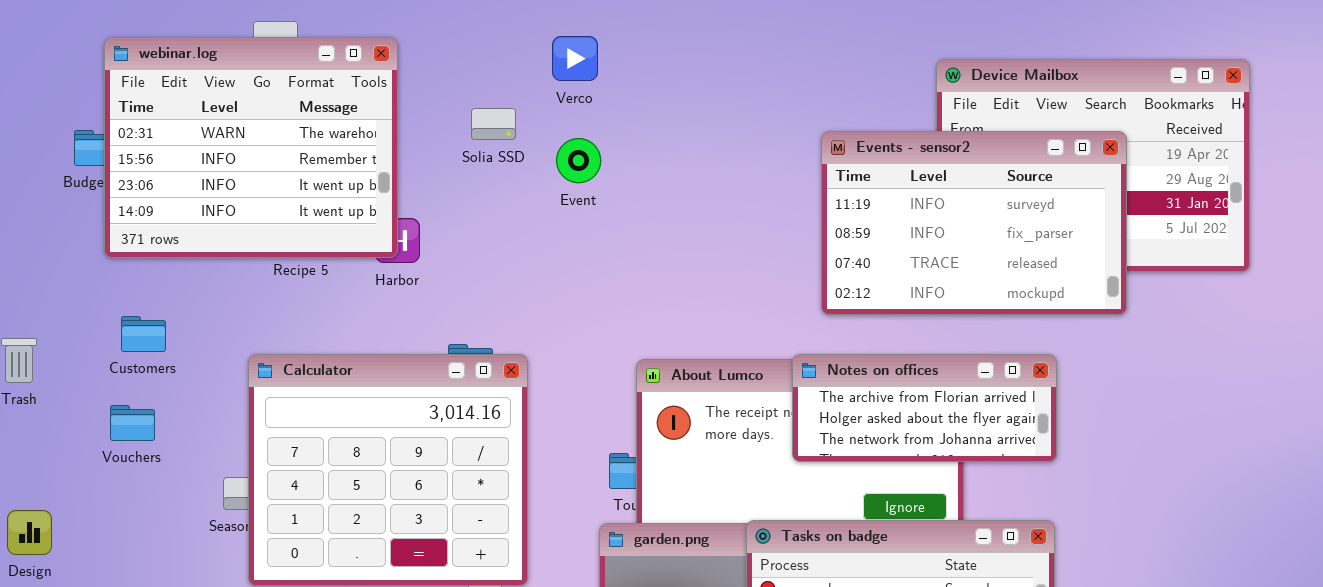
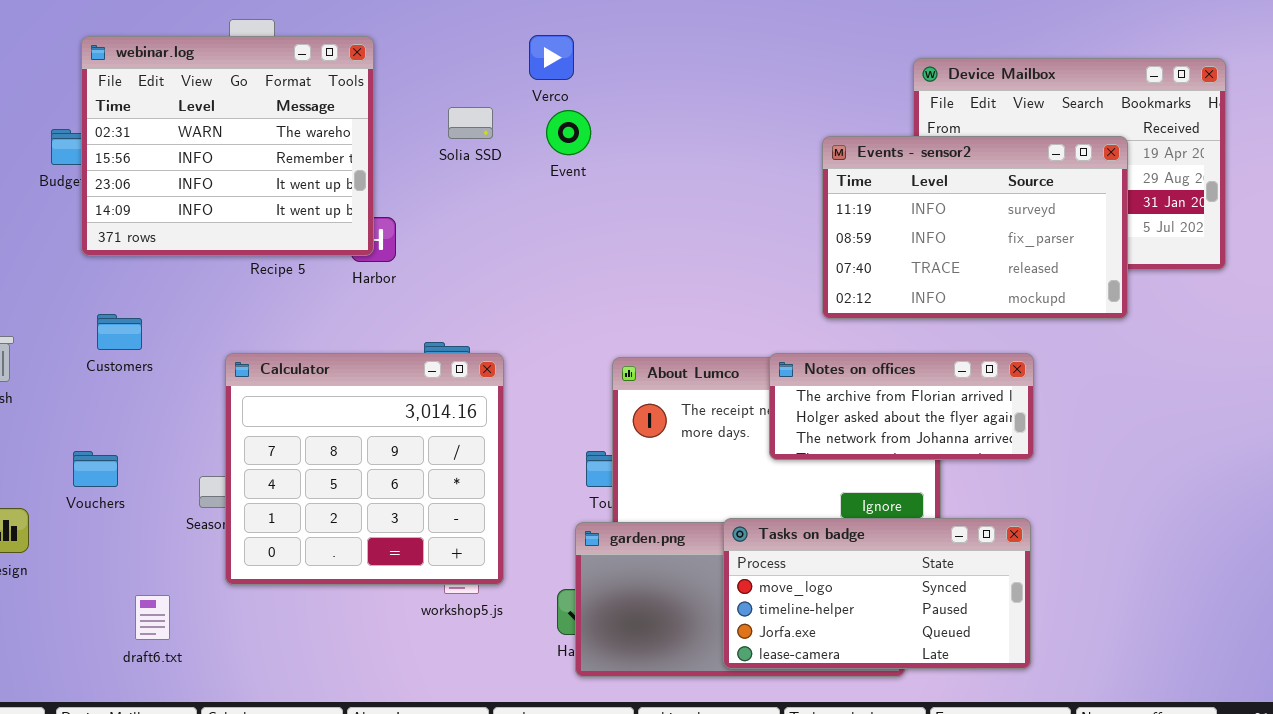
Events - sensor2: [821,131,1127,315] -> [822,136,1128,319], moved
Event: [556,138,601,183] -> [546,110,591,155], moved
Vouchers: [110,405,155,441] -> [73,451,118,487], moved

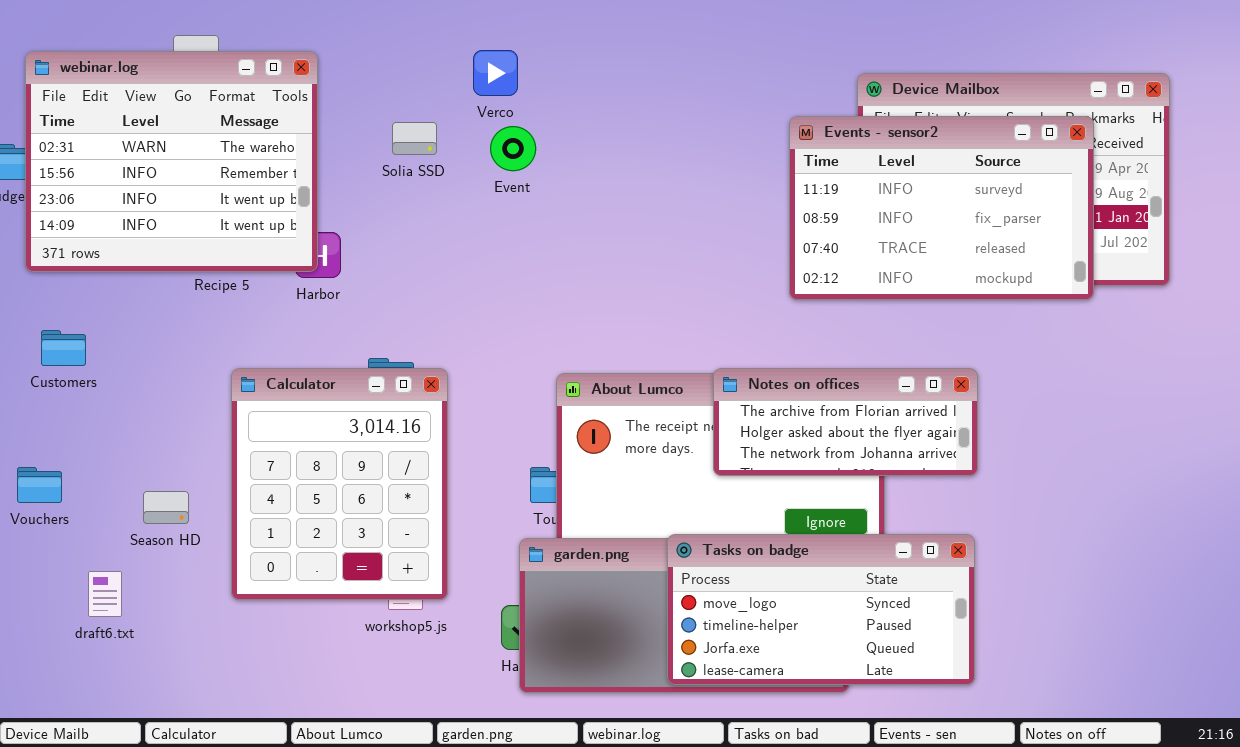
Events - sensor2: [822,136,1128,319] -> [789,116,1094,300], moved
Calculator: [225,353,504,585] -> [231,368,448,600], resized
draft6.txt: [135,595,170,640] -> [88,571,122,617], moved

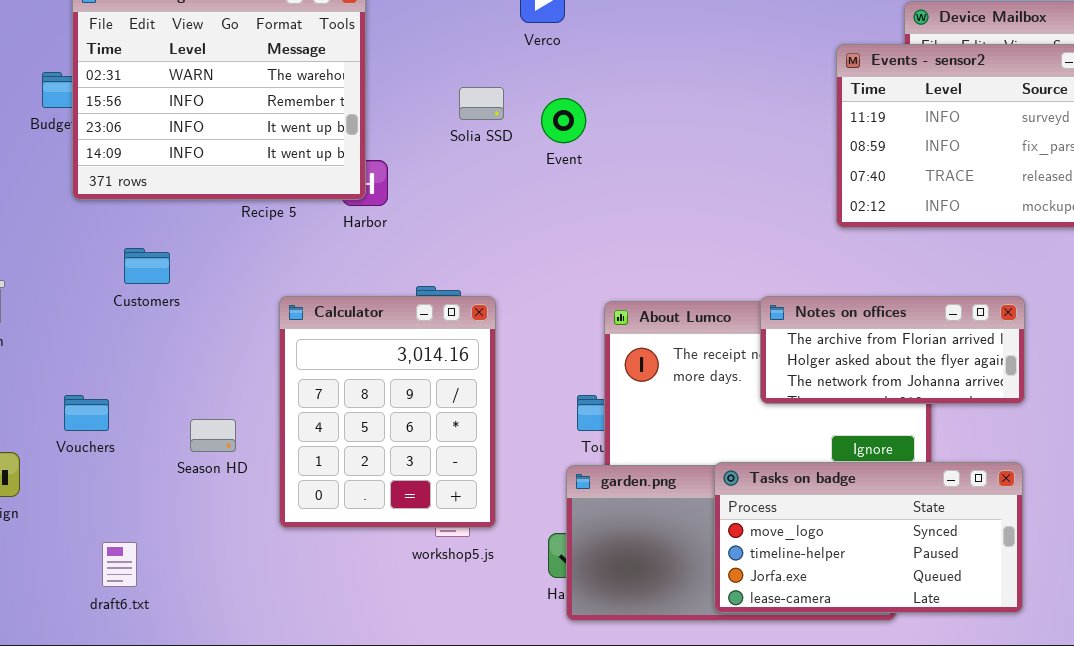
Solia SSD: [392,122,437,155] -> [459,87,504,120], moved
Event: [490,126,536,171] -> [541,98,586,143], moved
Customers: [41,330,86,366] -> [124,248,170,284], moved
draft6.txt: [88,571,122,617] -> [102,542,137,587], moved

